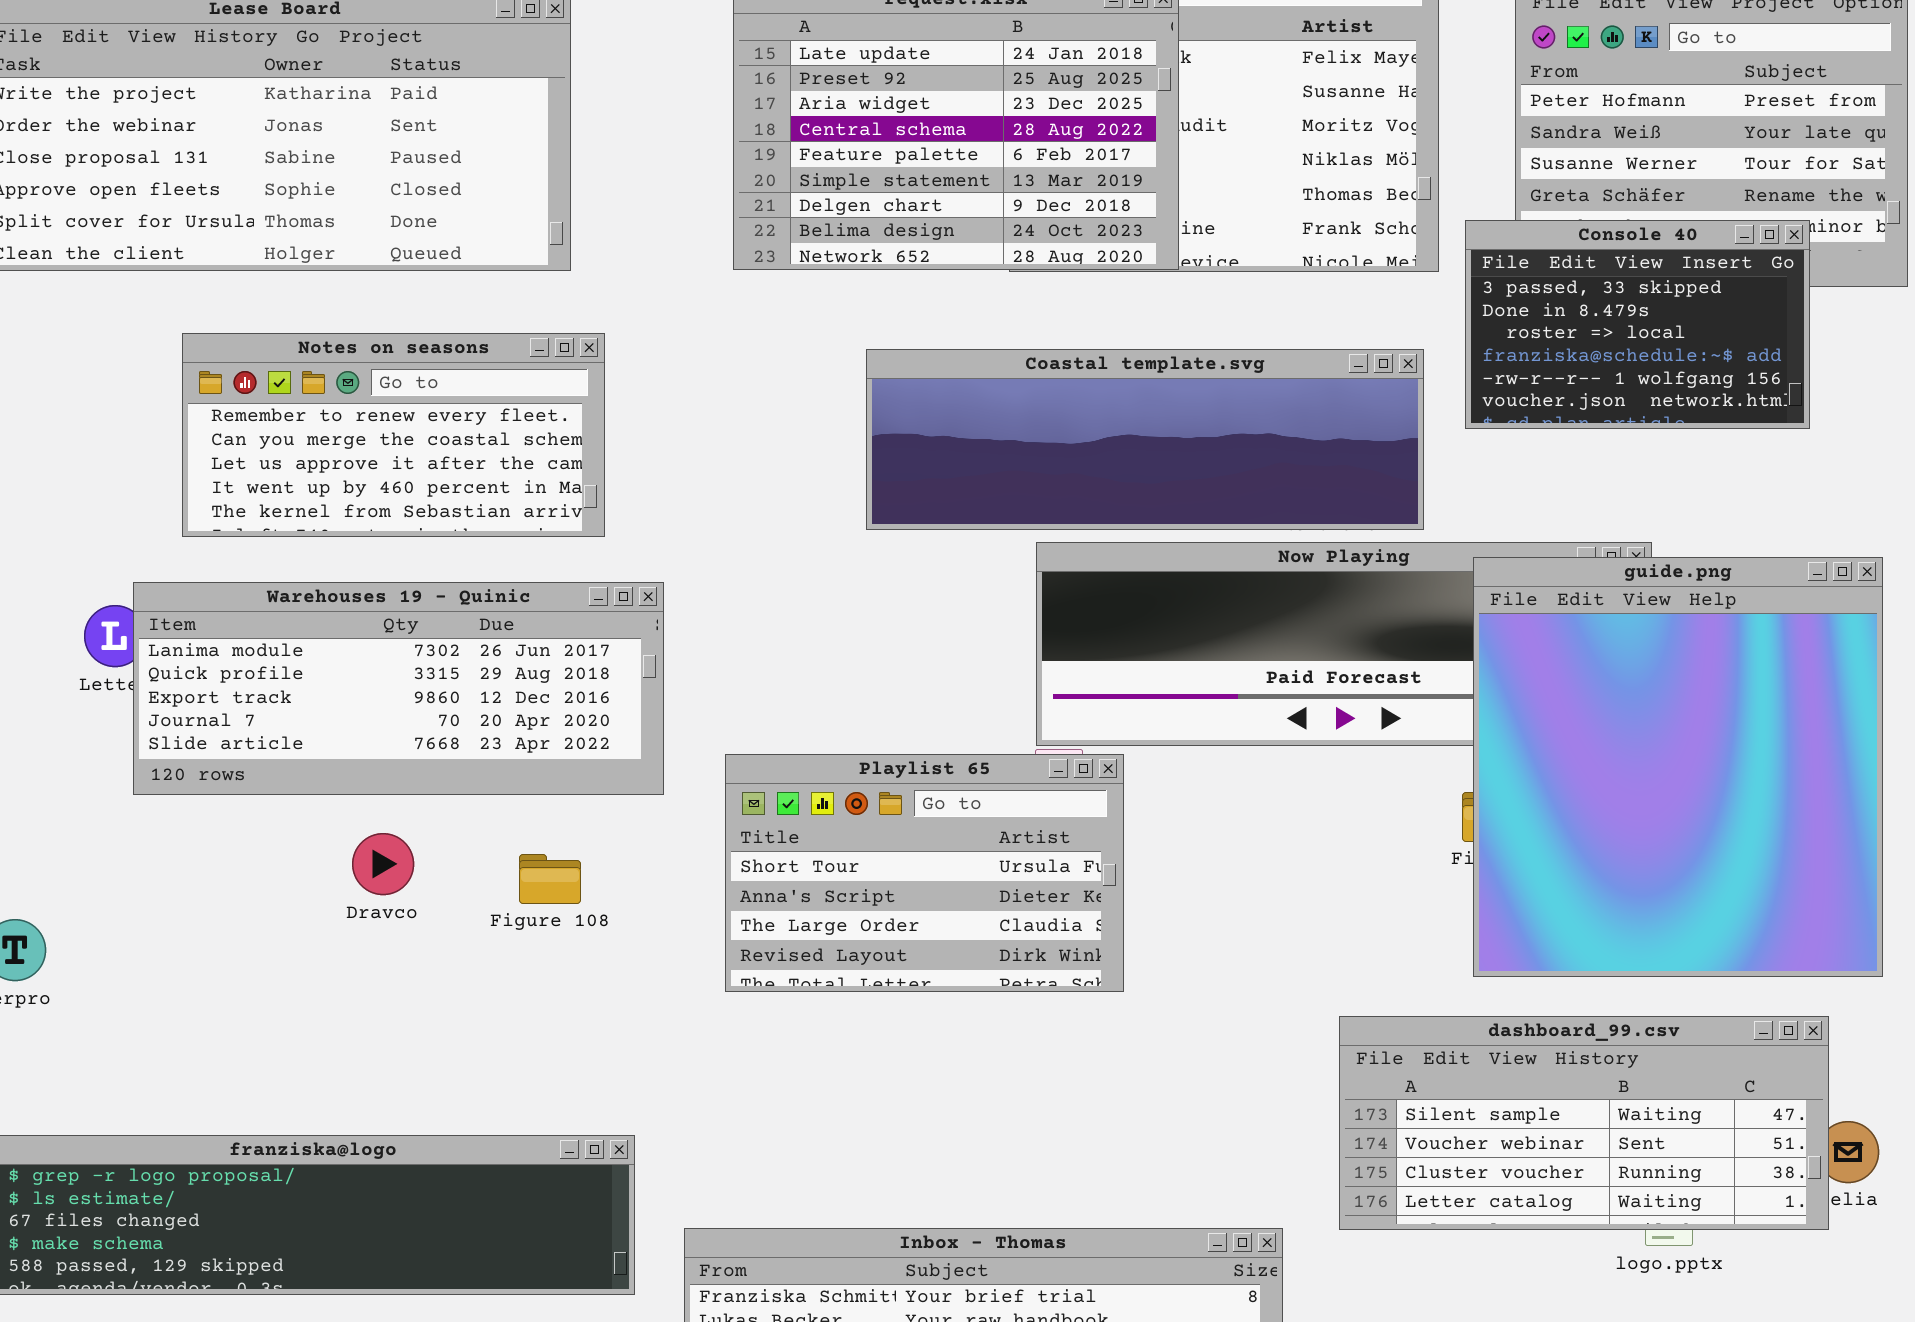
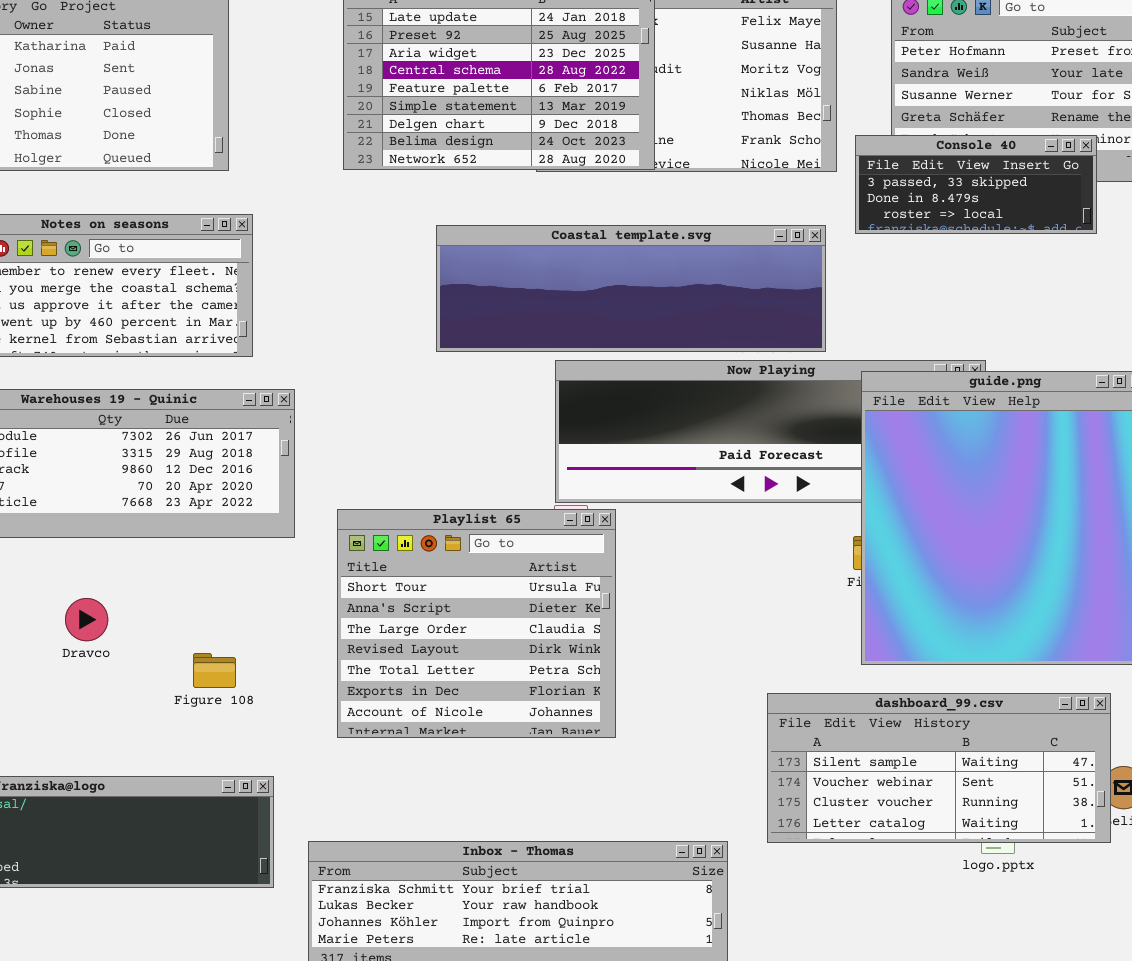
Console 40: [1465,220,1810,429] -> [855,135,1097,234], resized
Playlist 65: [725,754,1124,992] -> [337,509,616,738], resized
Dravco: [352,833,414,895] -> [65,598,108,641], moved
Figure 108: [519,854,581,904] -> [193,653,236,688], moved

